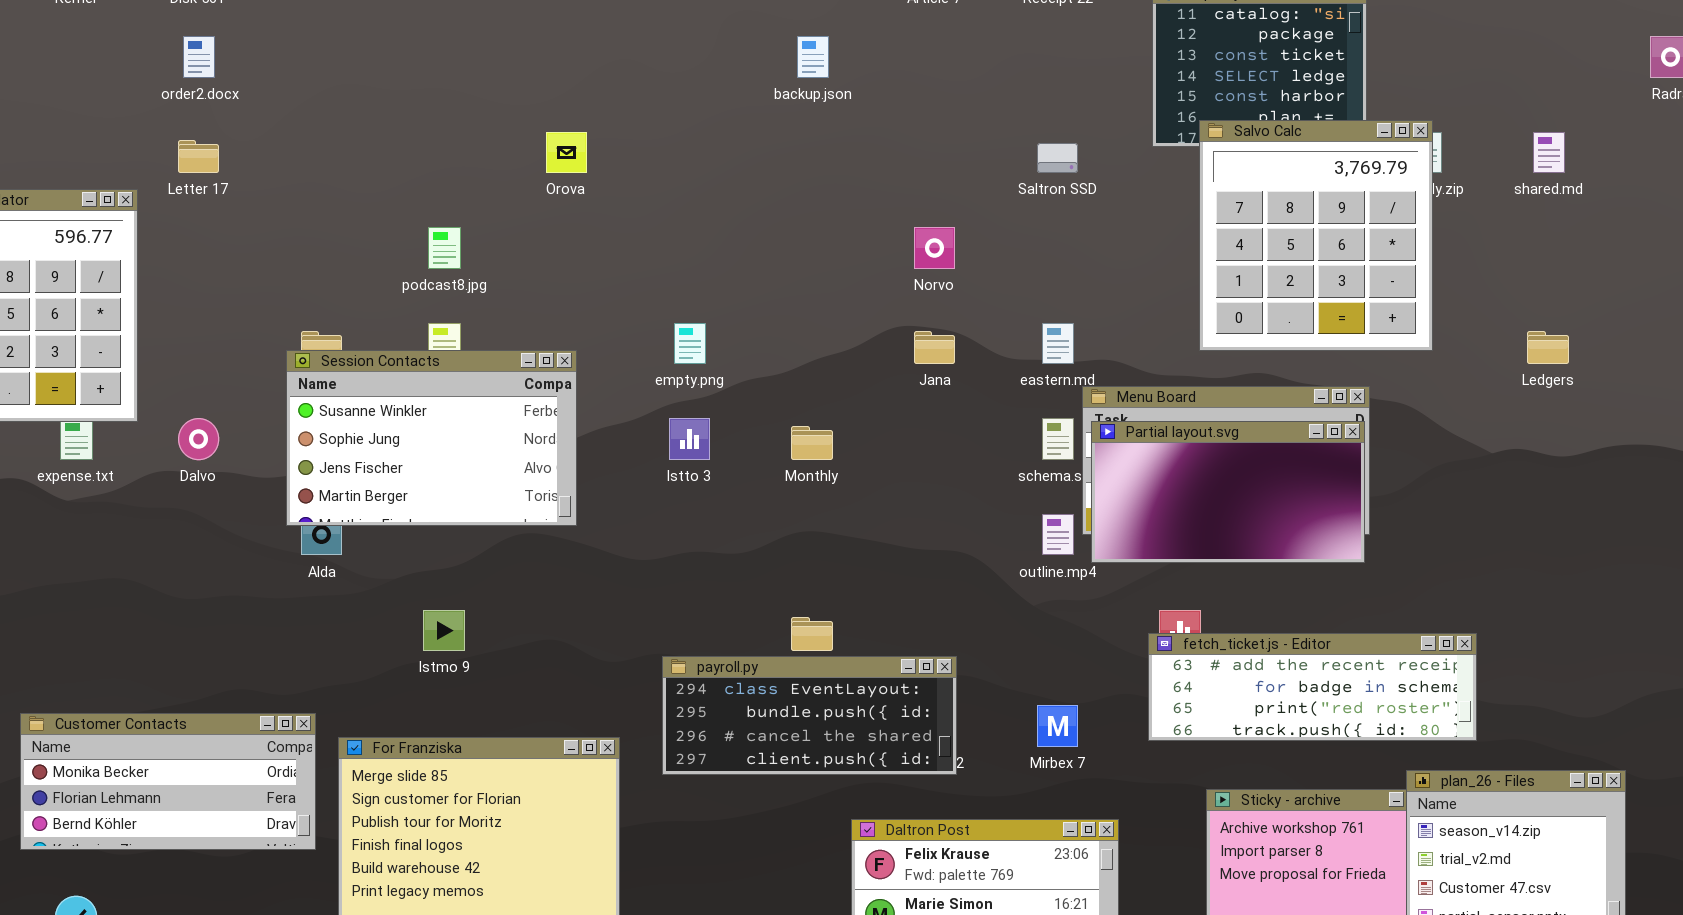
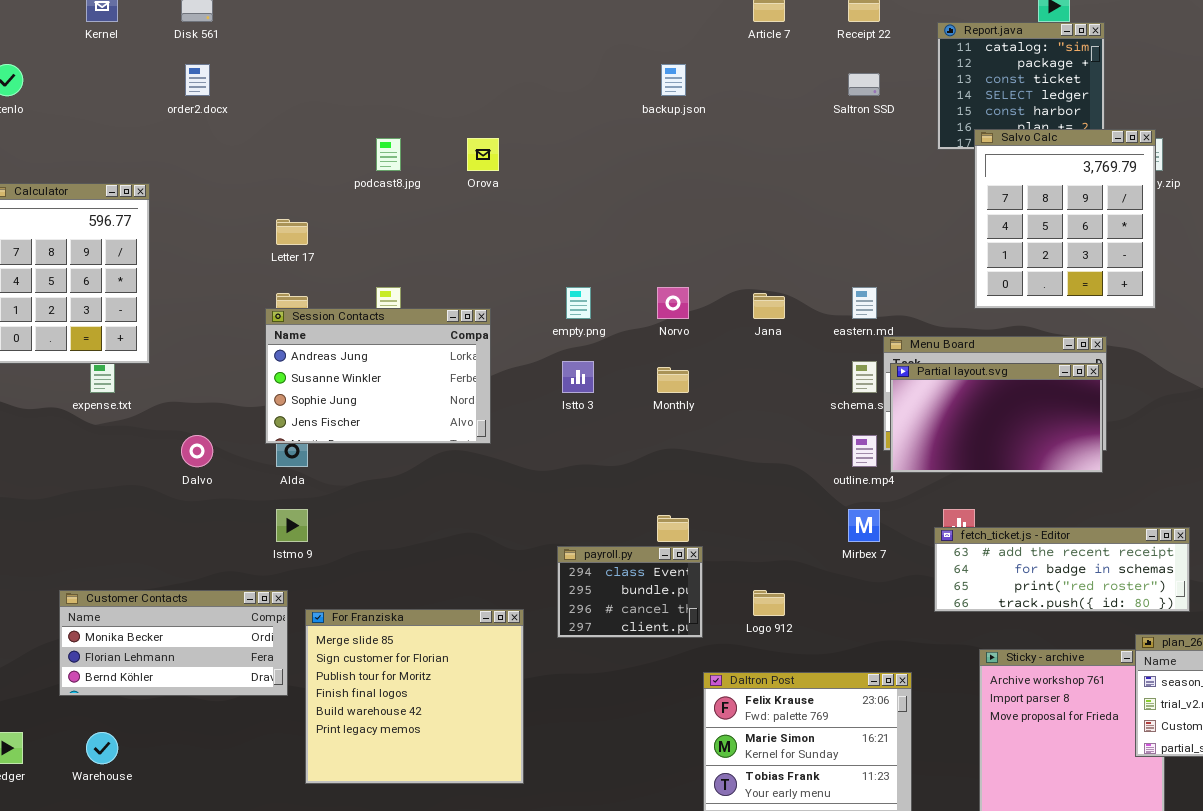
Letter 17: [178,140,219,173] -> [276,219,308,245], moved
Saltron SSD: [1037,143,1078,173] -> [848,73,880,96], moved
podcast8.jpg: [428,227,461,269] -> [376,138,401,171], moved
Norvo: [914,227,955,269] -> [657,287,689,319], moved
Session Contacts: [286,350,577,526] -> [265,308,491,444], scrolled up 1 row
Dalvo: [178,418,219,460] -> [181,435,213,467], moved
Istmo 9: [423,610,465,651] -> [276,509,308,542], moved
payroll.py: [662,656,957,775] -> [557,546,703,638], resized
Mirbex 7: [1037,705,1078,747] -> [848,509,880,542], moved

